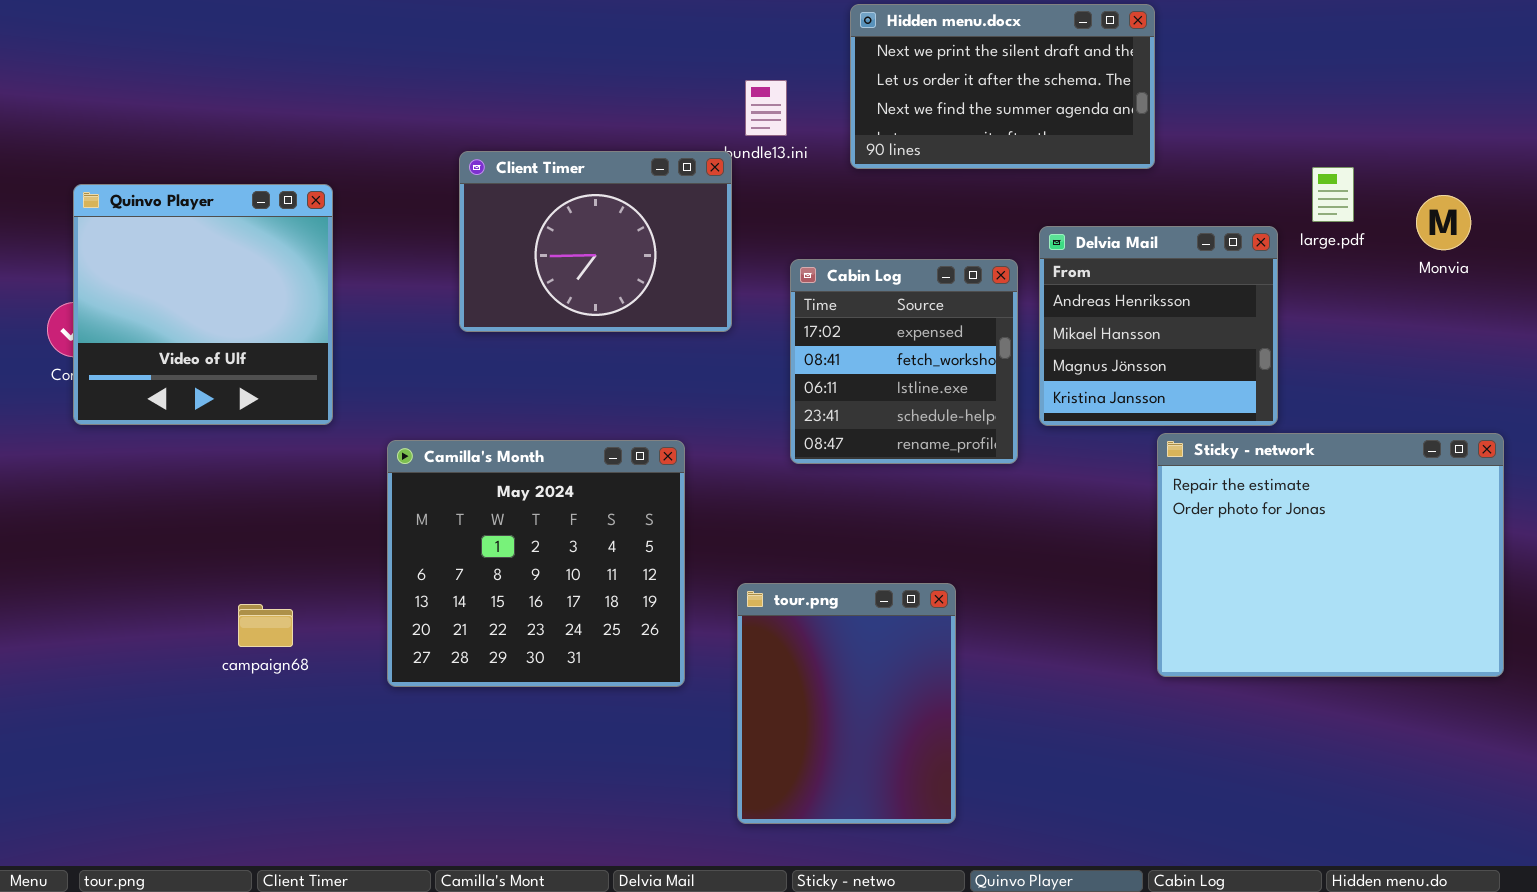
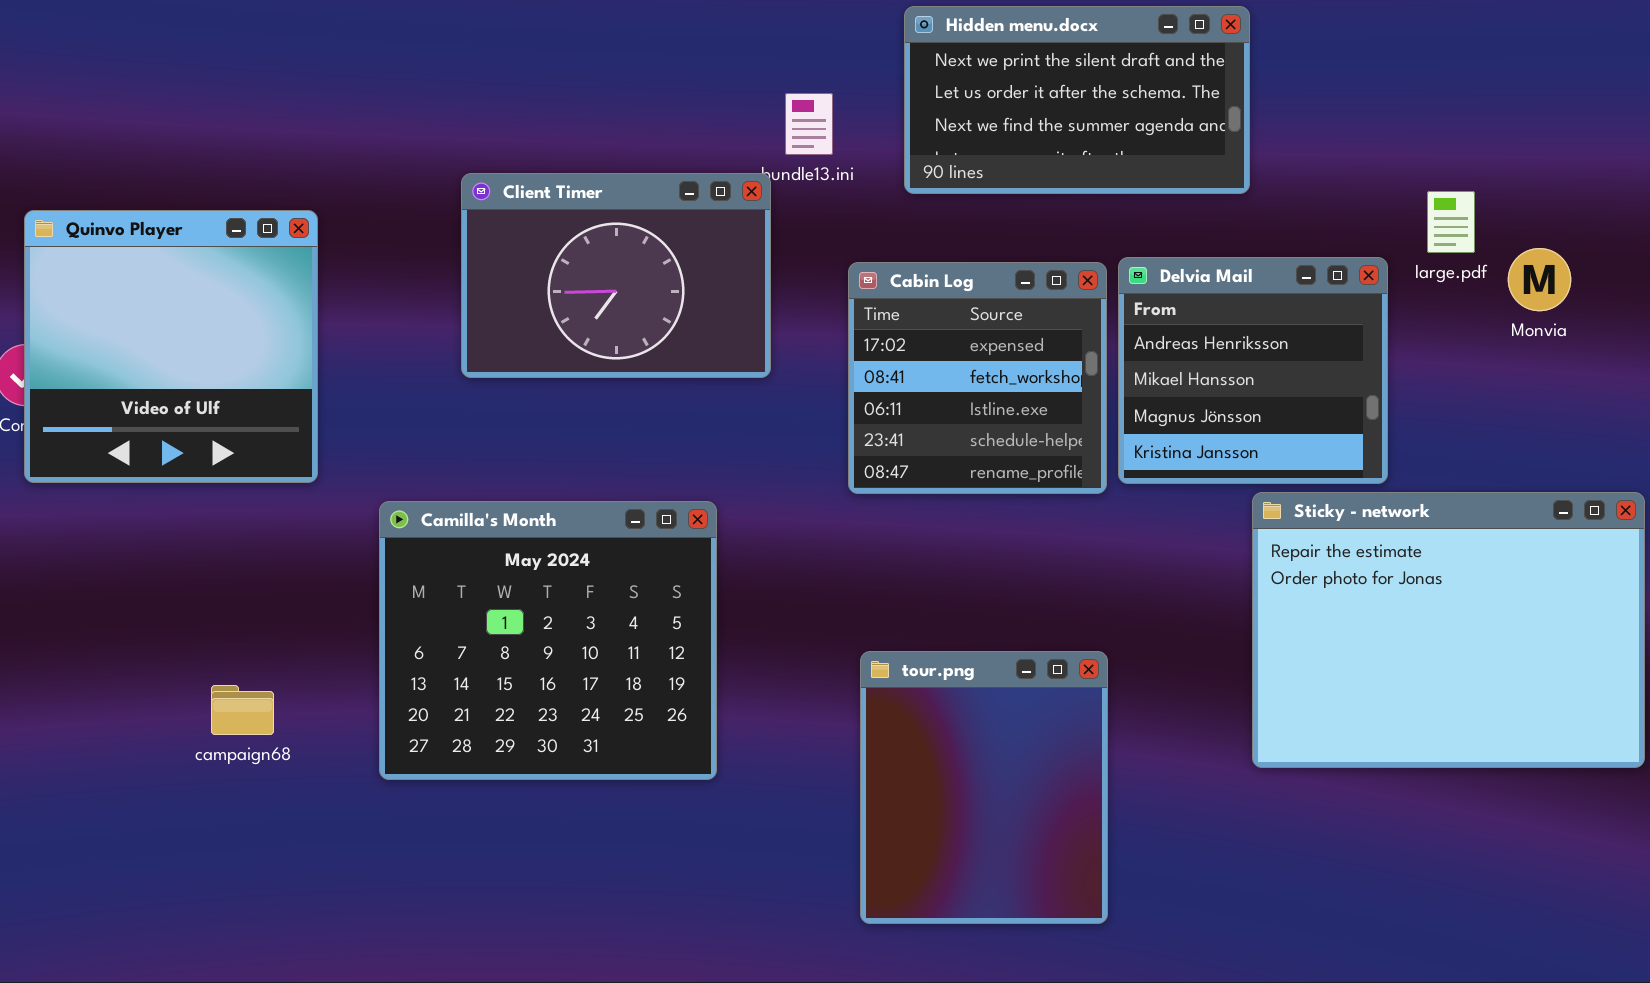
Monvia: [1416,195,1471,250] -> [1508,248,1571,311], moved
Cabin Log: [790,259,1018,464] -> [848,262,1107,494], moved
tour.png: [737,583,956,824] -> [860,651,1108,924], moved

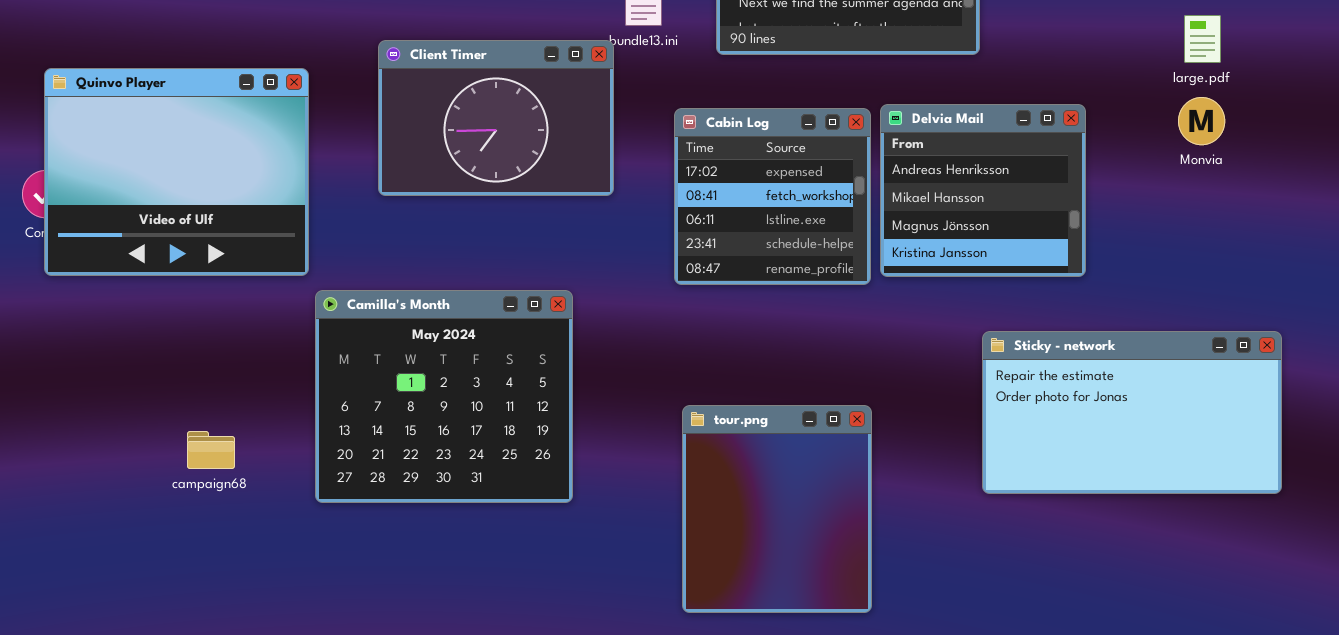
large.pdf: [1427,191,1475,253] -> [1184,15,1221,63], moved
Quinvo Player: [24,210,318,483] -> [44,68,309,276], resized
Sticky - network: [1252,492,1645,768] -> [982,331,1282,494], resized

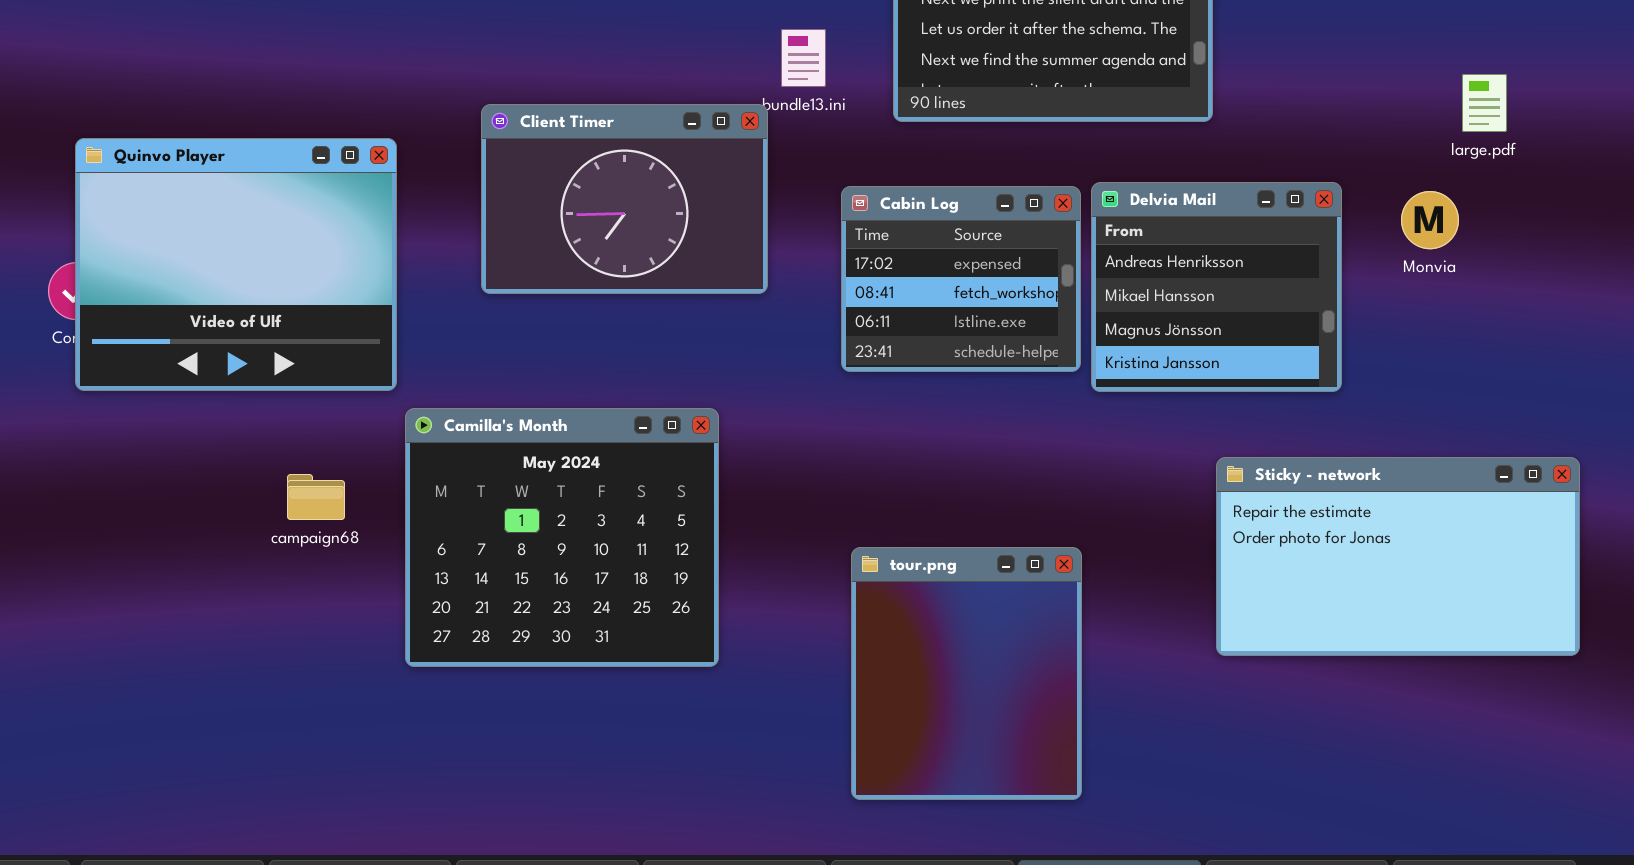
Monvia: [1178,97,1225,145] -> [1401,191,1459,249], moved
Cabin Log: [674,108,871,285] -> [841,186,1081,372], resized
campaign68: [187,431,235,469] -> [287,474,345,520], moved

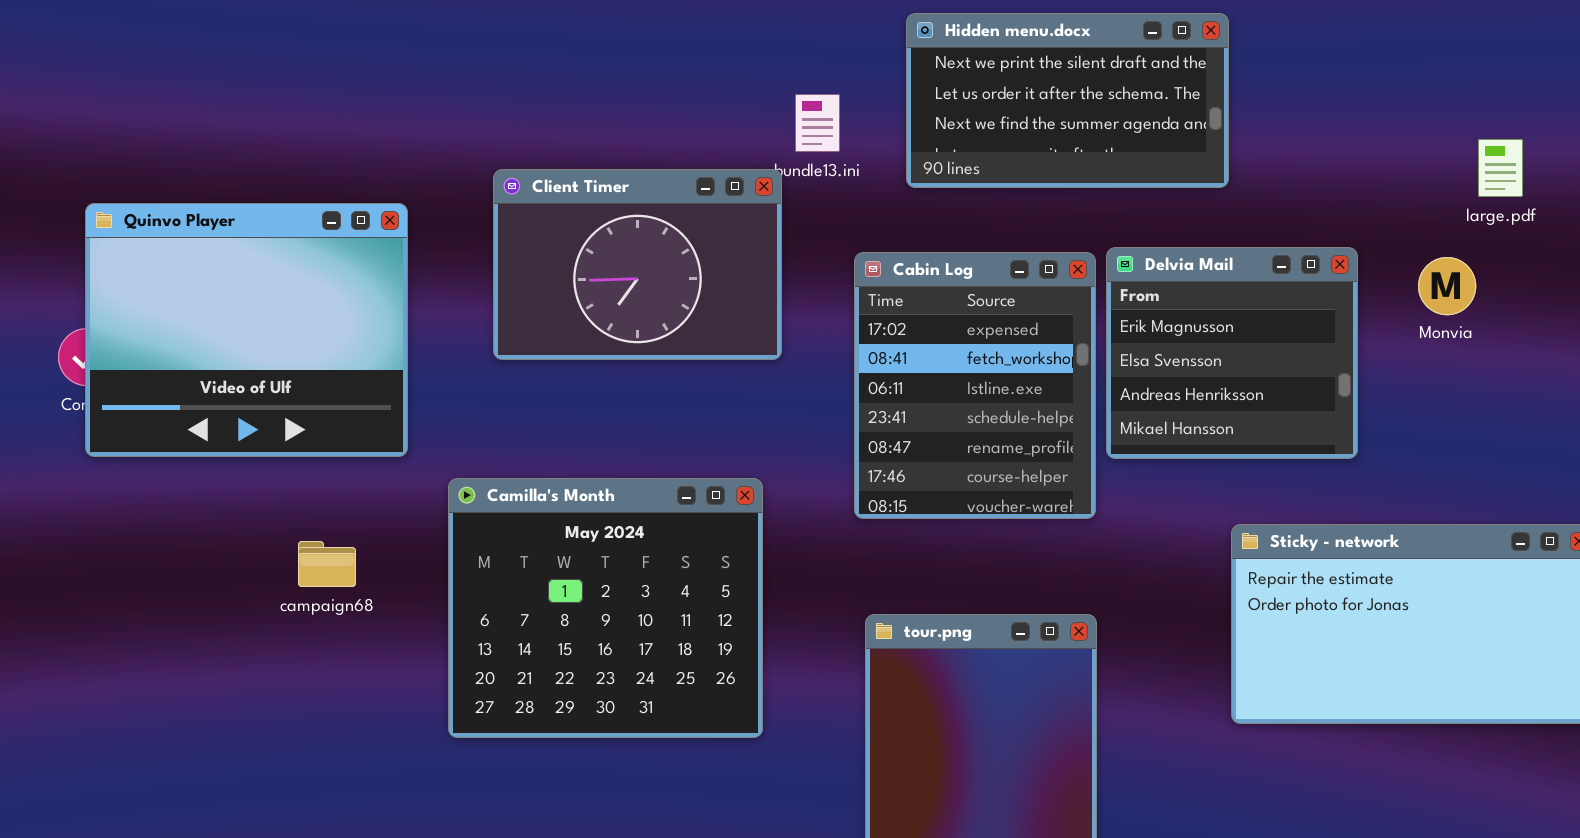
Delvia Mail: [1091,182,1342,392] -> [1106,247,1358,459], scrolled up 2 rows
Cabin Log: [841,186,1081,372] -> [854,252,1096,519], resized
Camilla's Month: [405,408,719,667] -> [448,478,763,738], moved

